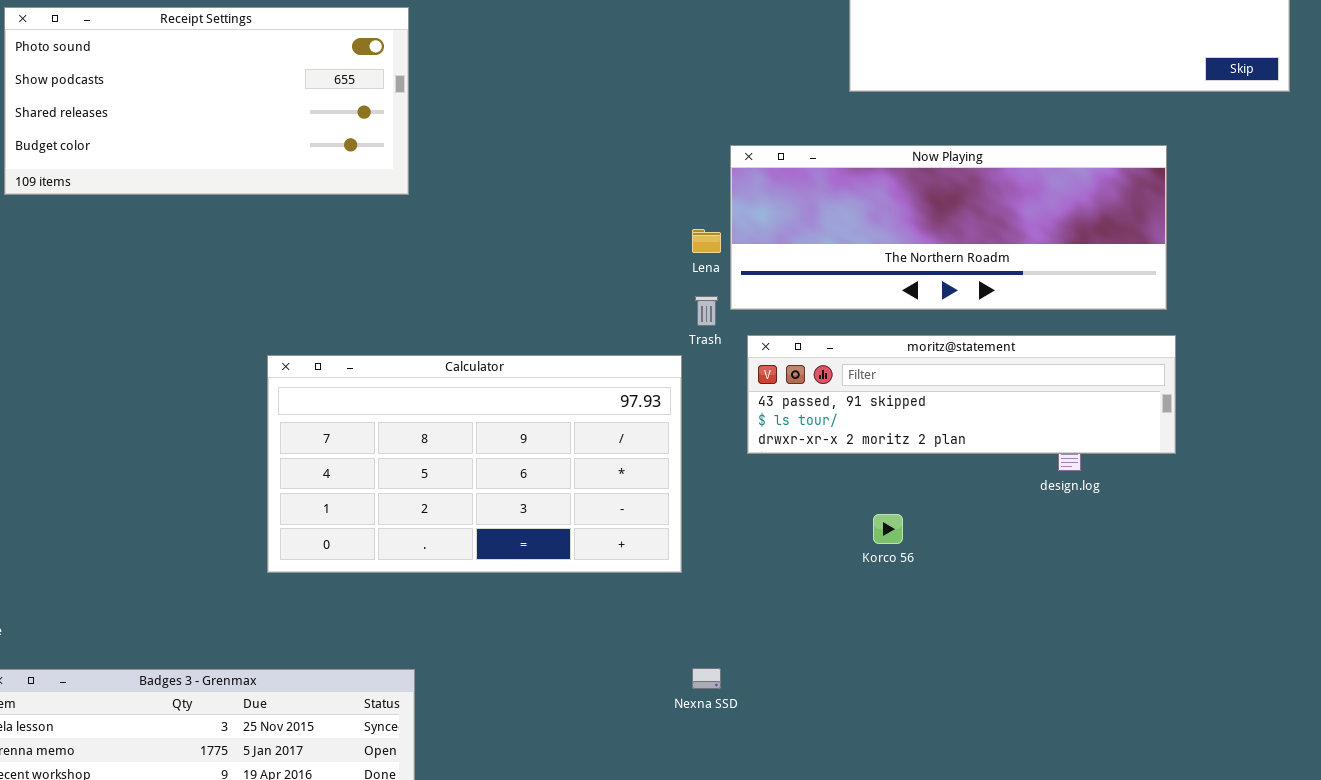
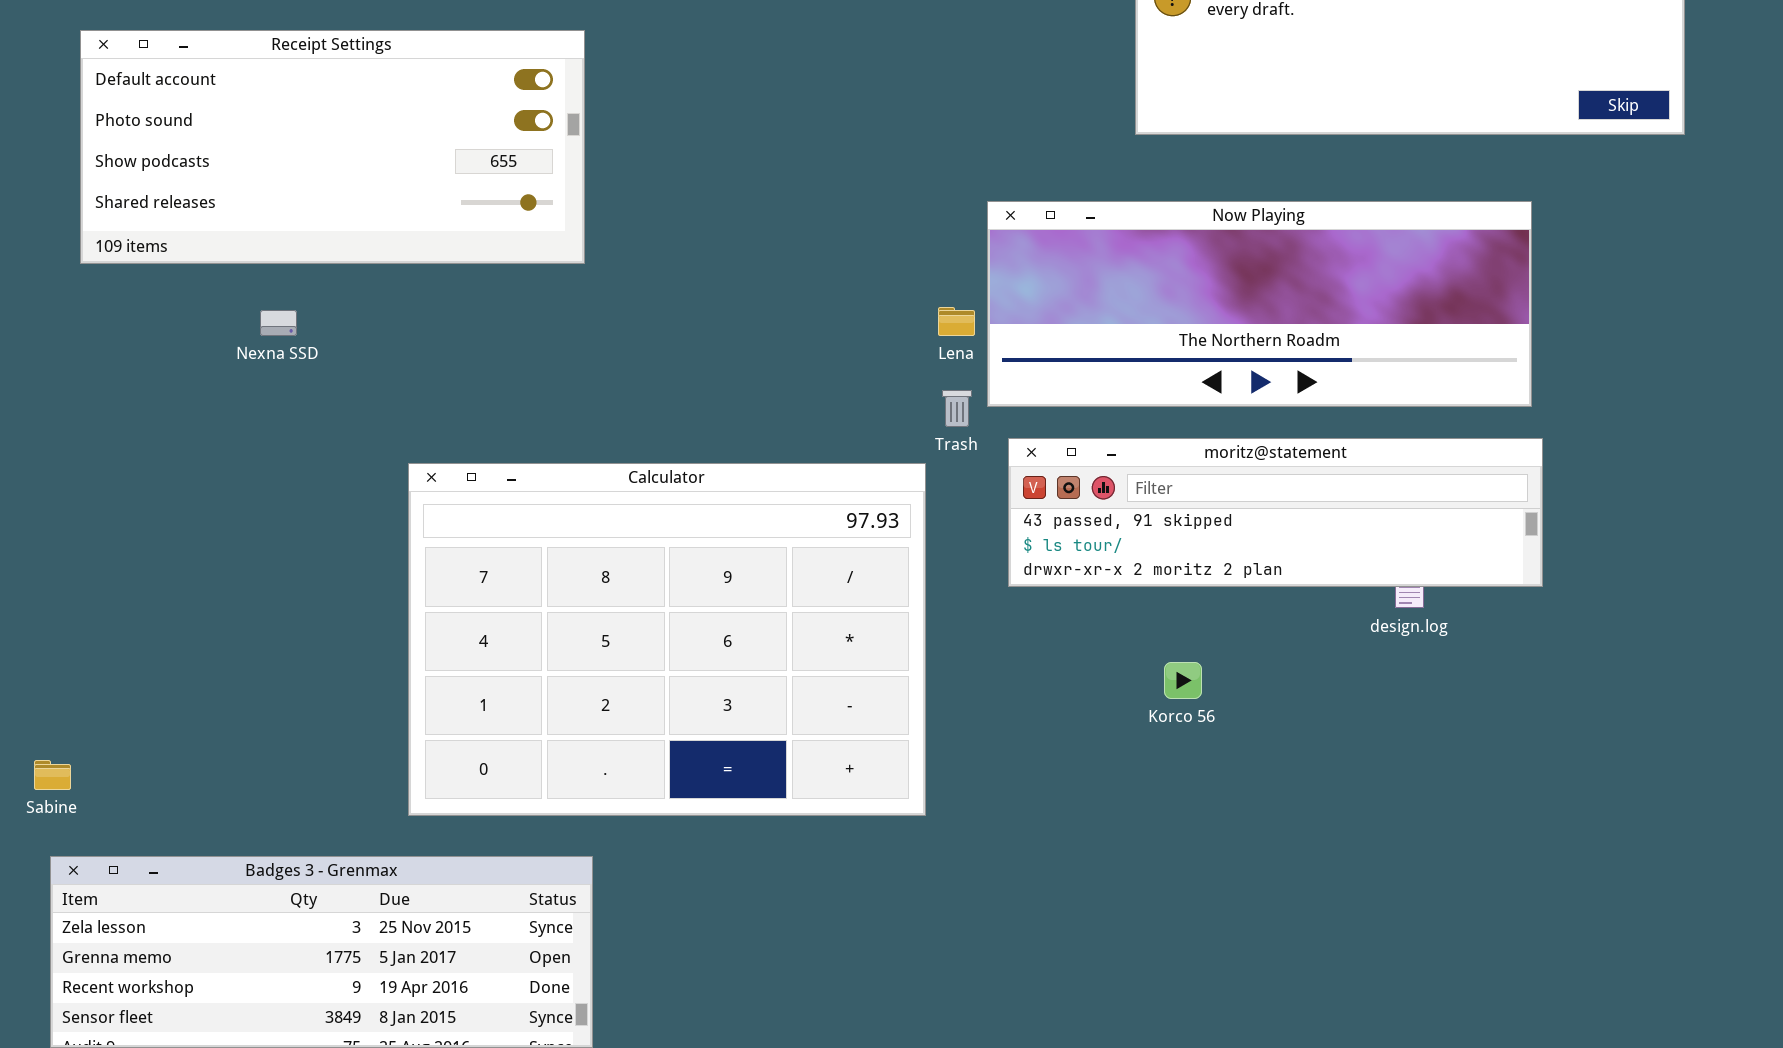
Receipt Settings: [4,7,409,195] -> [80,30,585,264], scrolled up 1 row
Calculator: [267,355,682,573] -> [408,463,926,816], resized
Nexna SSD: [692,668,721,689] -> [260,310,297,336], moved

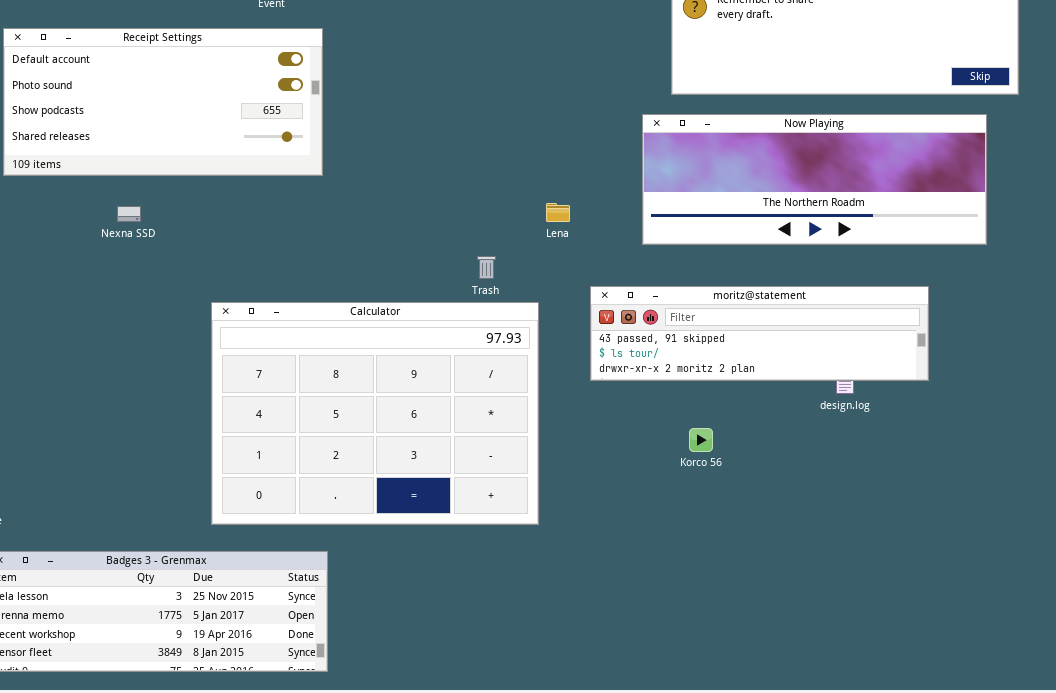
Now Playing: [987,201,1532,407] -> [642,114,987,245], moved
Trash: [942,390,972,427] -> [477,256,496,279], moved

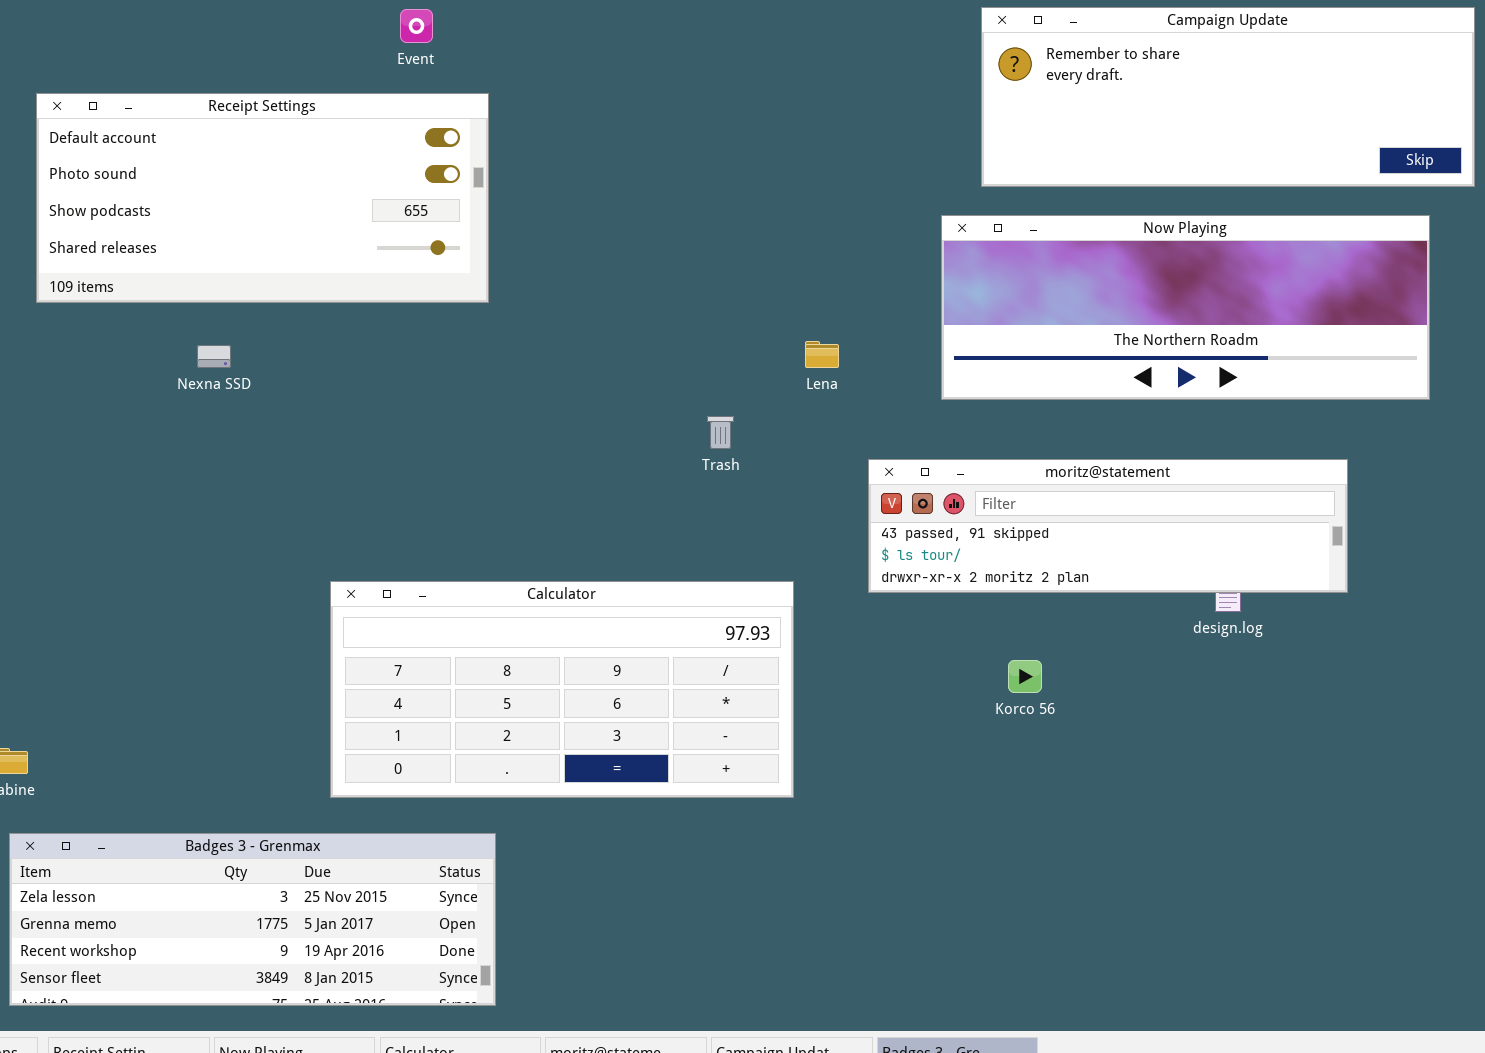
Calculator: [211,302,539,525] -> [330,581,794,798], resized

